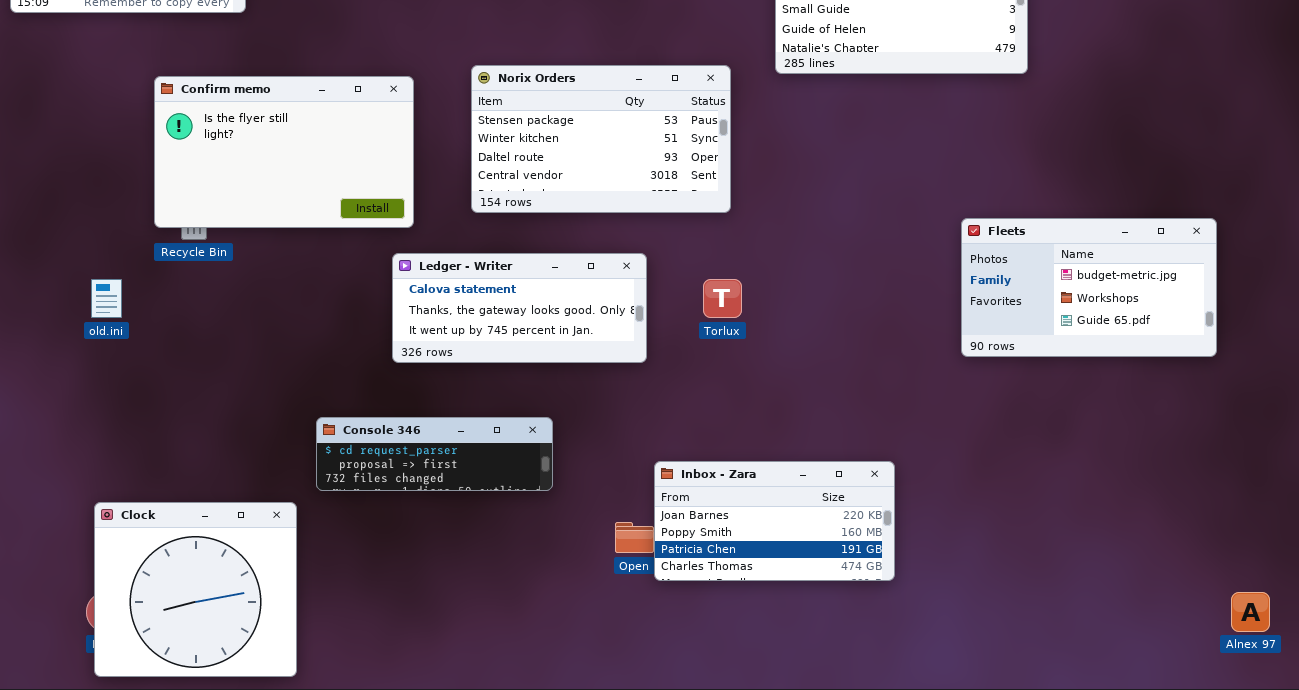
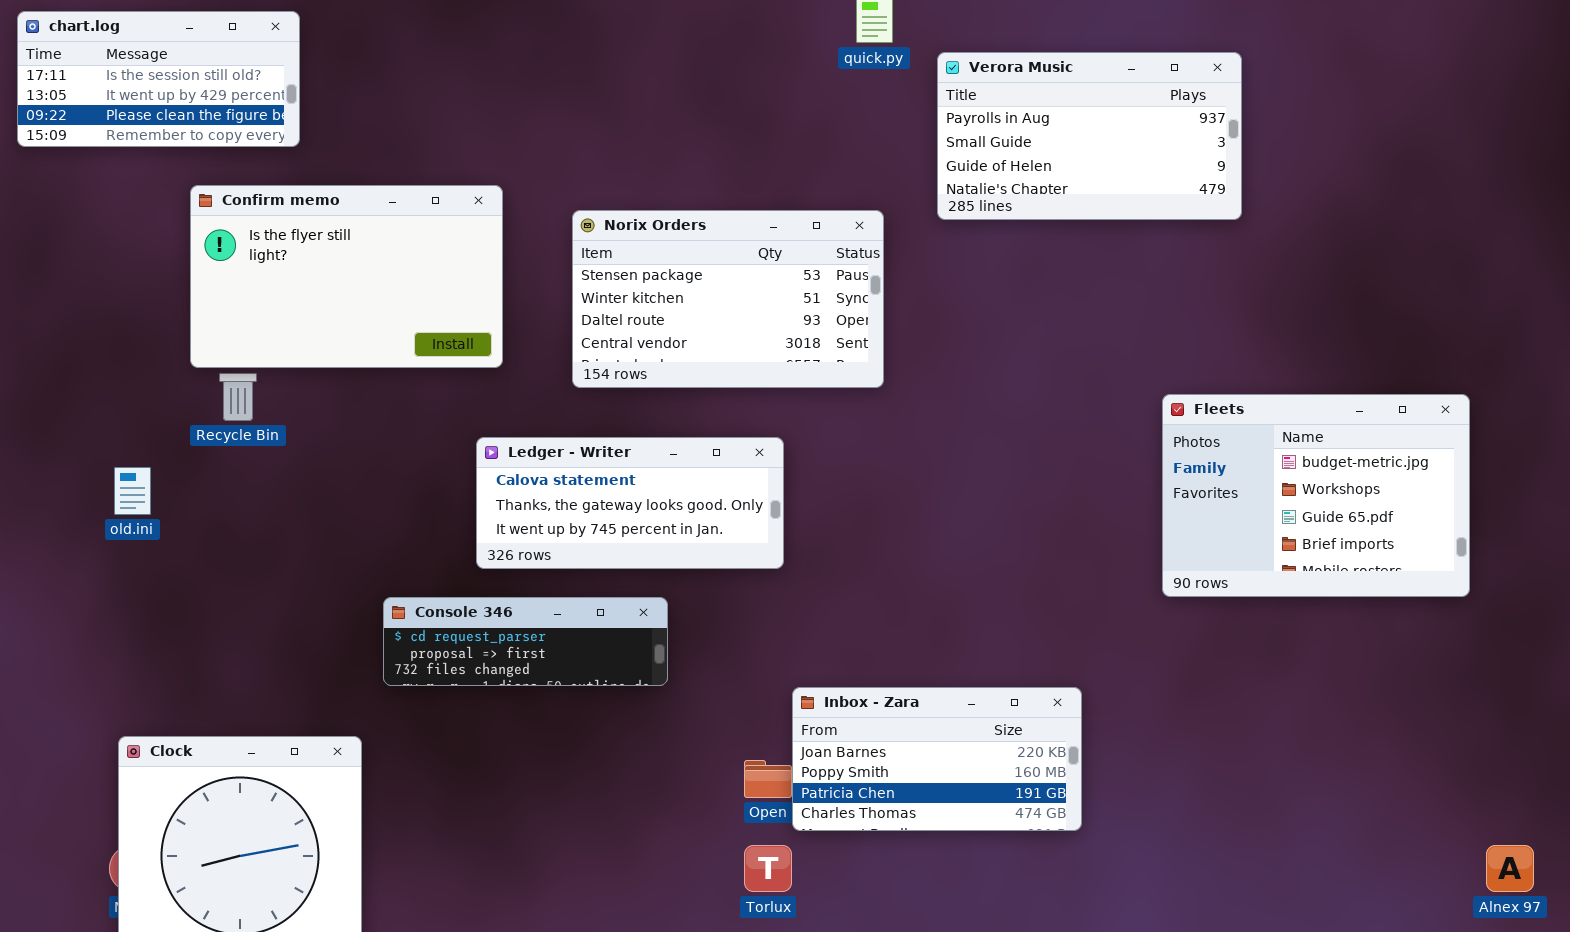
Confirm memo: [154,76,414,228] -> [190,185,503,368], moved
Fleets: [961,218,1217,357] -> [1162,394,1470,597], resized
Torlux: [703,279,742,318] -> [744,845,792,892], moved
Console 346: [316,417,553,491] -> [383,597,668,686], moved

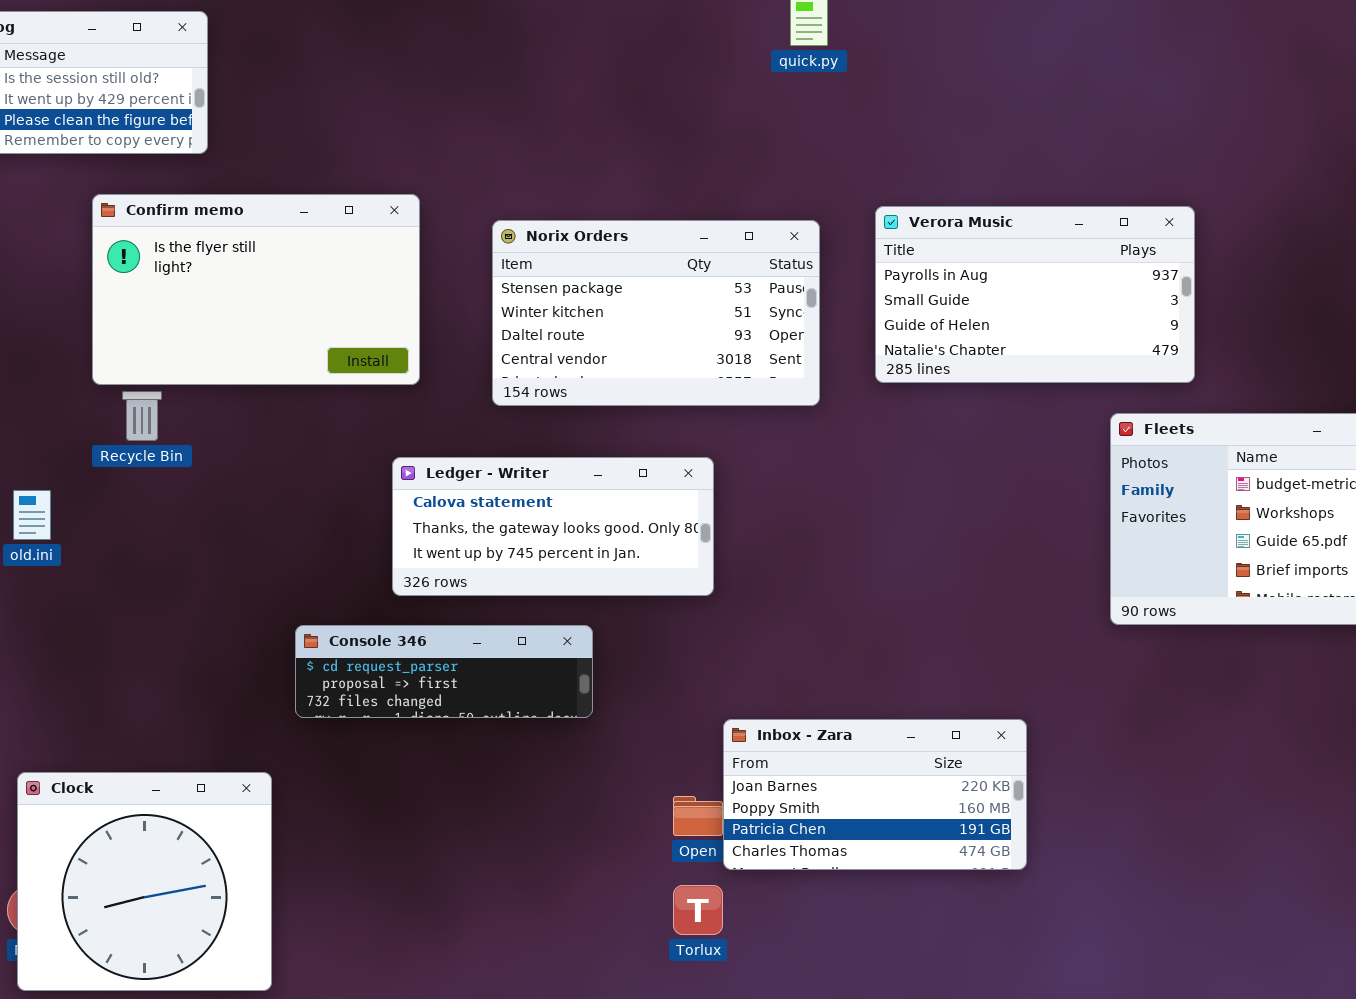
Verora Music: [937,52,1242,220] -> [875,206,1195,383], moved

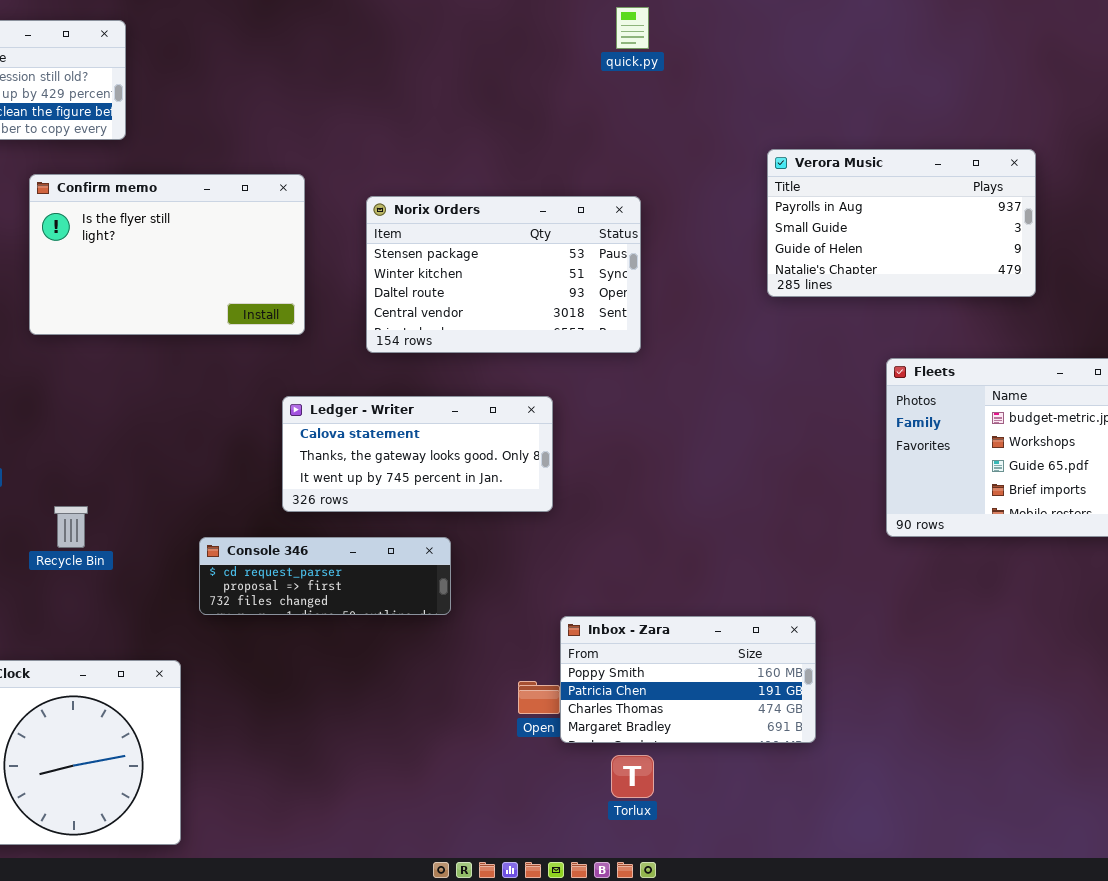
Verora Music: [875,206,1195,383] -> [767,149,1036,297], moved
Recycle Bin: [122,391,162,441] -> [54,506,88,548], moved
Inbox - Zara: [723,719,1027,870] -> [560,616,816,743], scrolled down 1 row
Torlux: [673,885,723,935] -> [611,755,654,798], moved

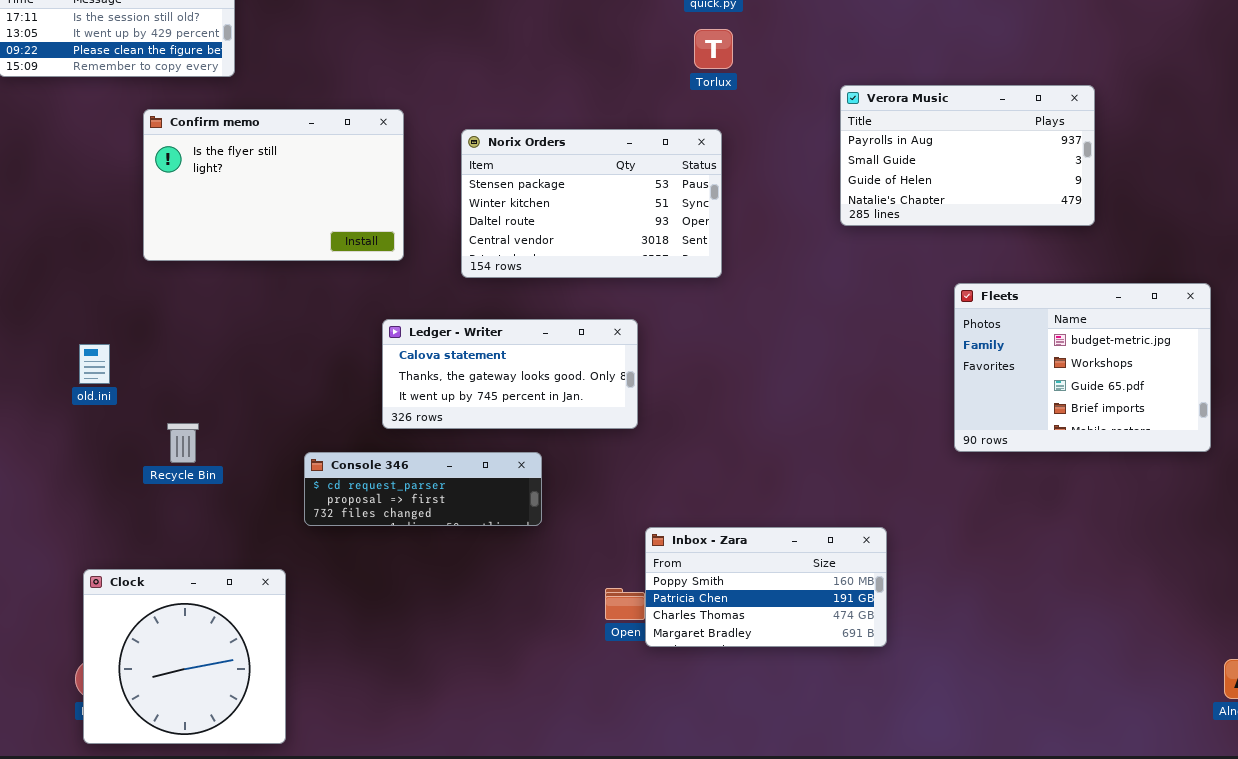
Torlux: [611,755,654,798] -> [694,29,733,69], moved

